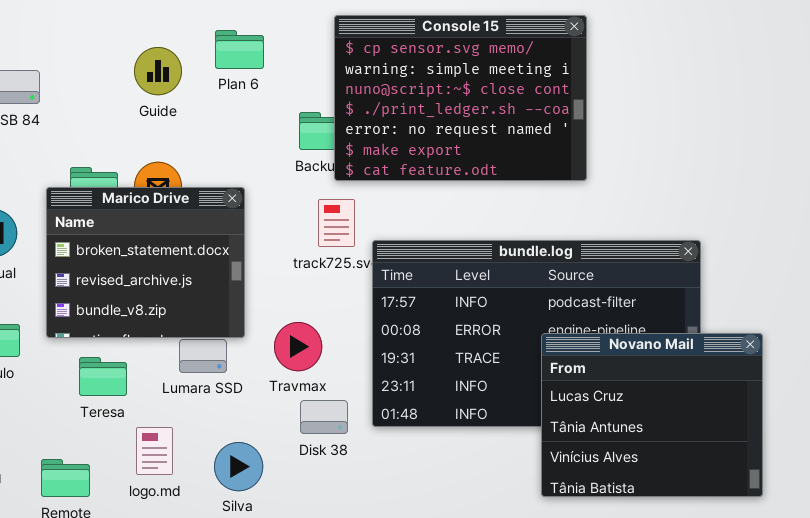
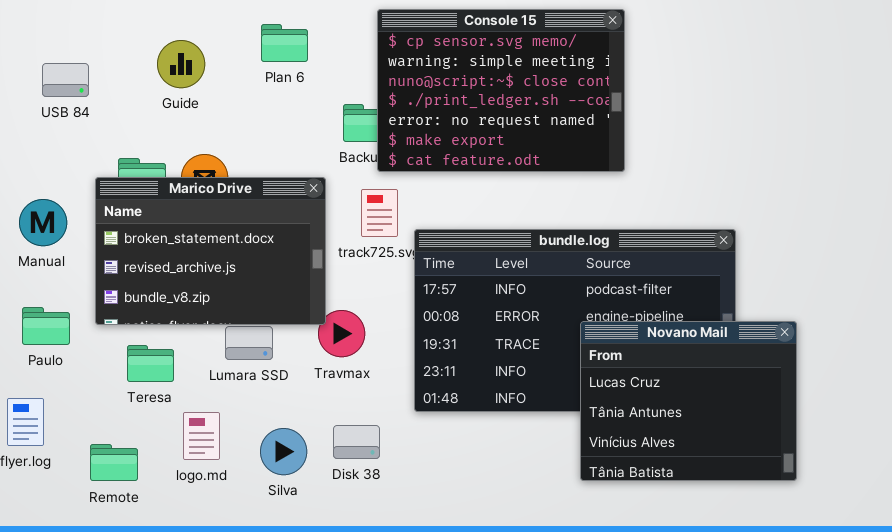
Guide: [134,47,182,95] -> [157,40,205,88], moved
Marico Drive: [46,187,245,338] -> [95,177,326,325], resized
Disk 38: [300,400,348,434] -> [333,425,380,459], moved

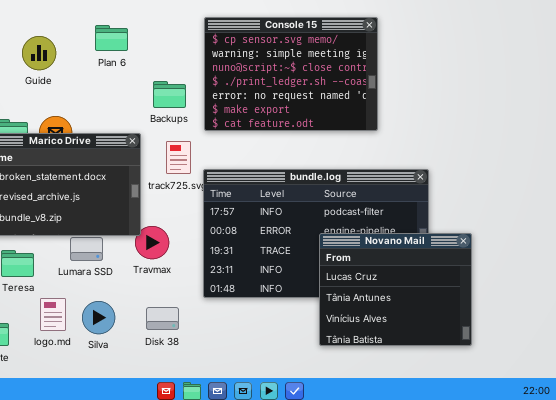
Console 15: [377,9,625,172] -> [204,17,378,131], moved
Silva: [260,428,307,475] -> [82,301,115,334], moved

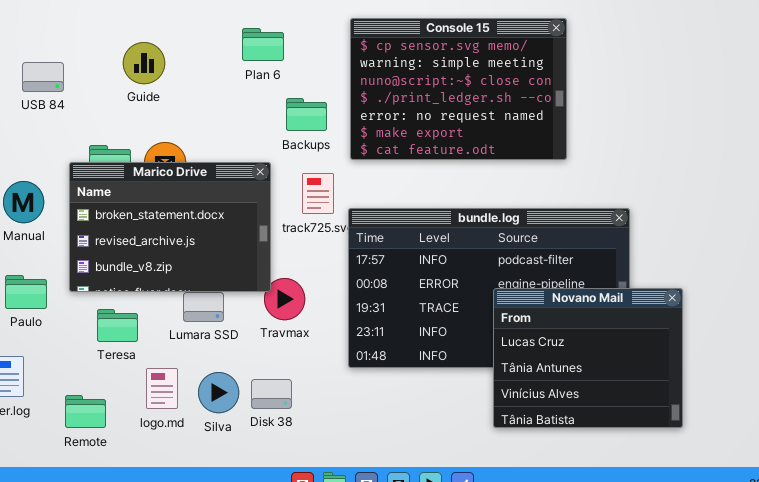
Plan 6: [95,25,128,51] -> [242,28,284,61], moved
Disk 38: [146,307,179,330] -> [251,379,292,409], moved

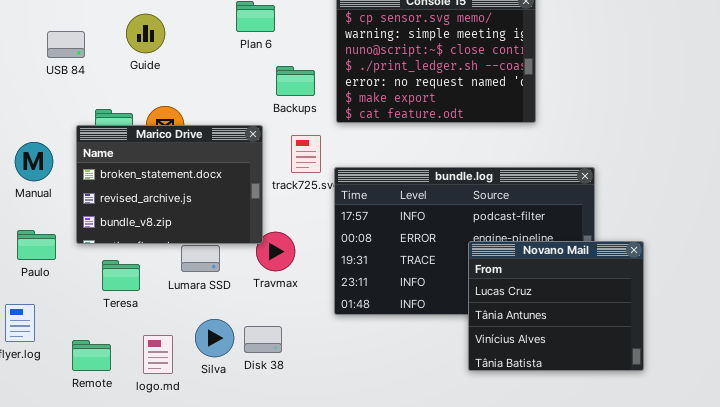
USB 84: [22,62,64,92] -> [47,31,85,58], moved
logo.md: [146,368,178,409] -> [143,335,173,374], moved

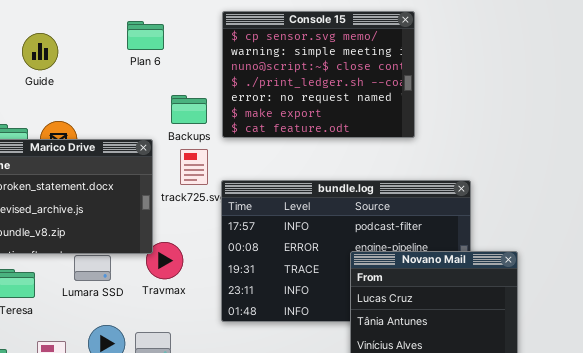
Backups: [276,66,315,96] -> [171,95,207,124], moved

